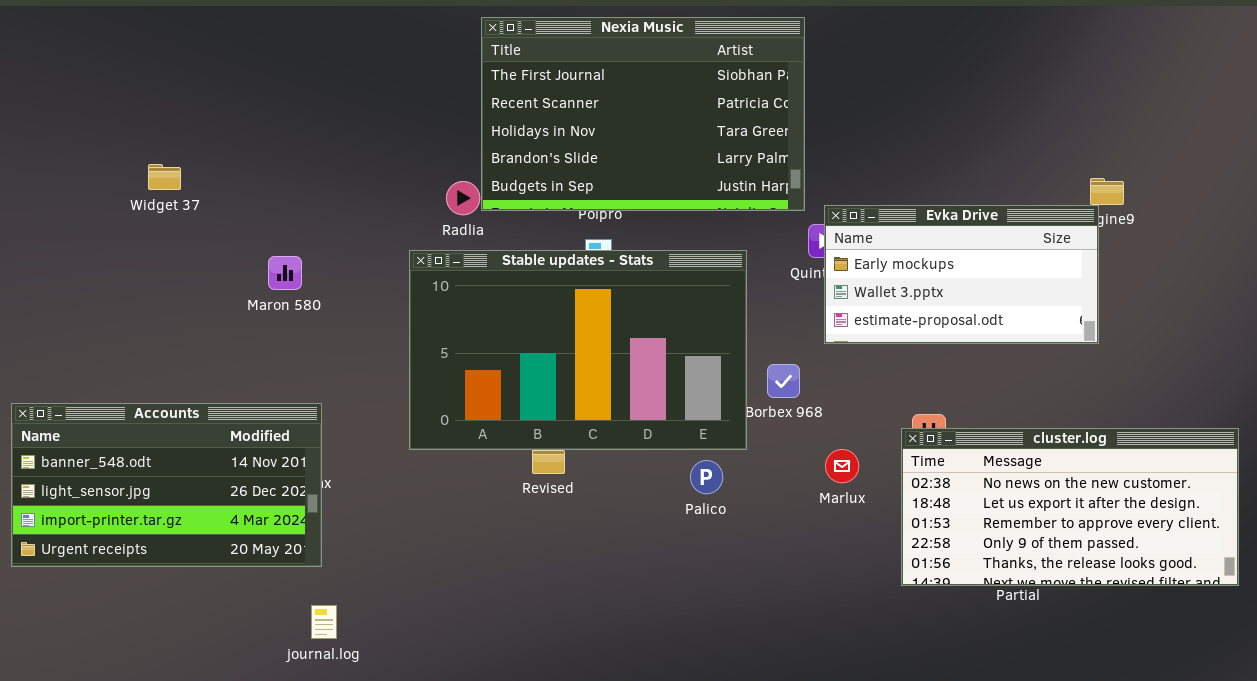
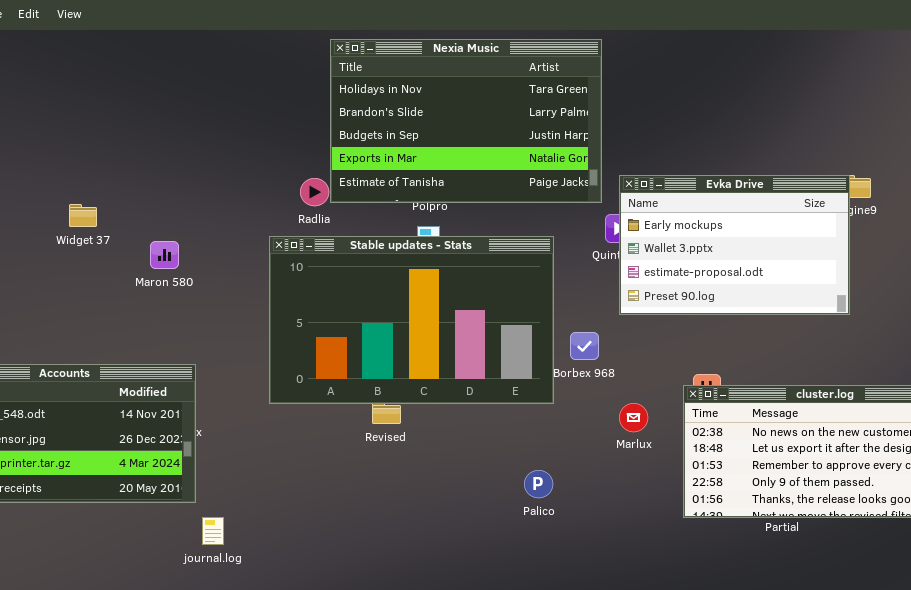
Nexia Music: [481,17,805,211] -> [330,39,602,203], scrolled down 2 rows
Widget 37: [148,164,181,190] -> [69,204,97,227], moved
Evka Drive: [824,205,1099,344] -> [619,175,850,315], resized
Palico: [690,460,723,494] -> [524,470,553,498], moved
journal.log: [311,605,337,639] -> [202,517,224,545], moved

